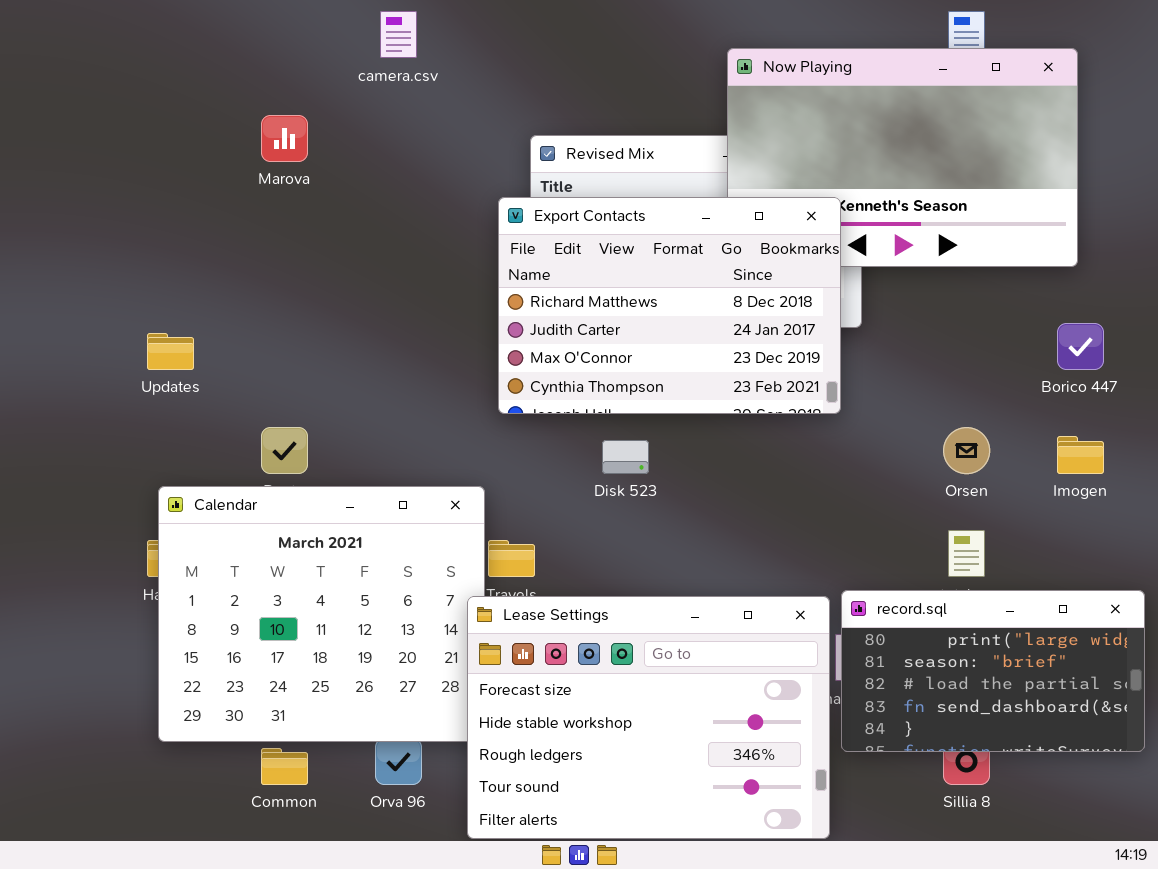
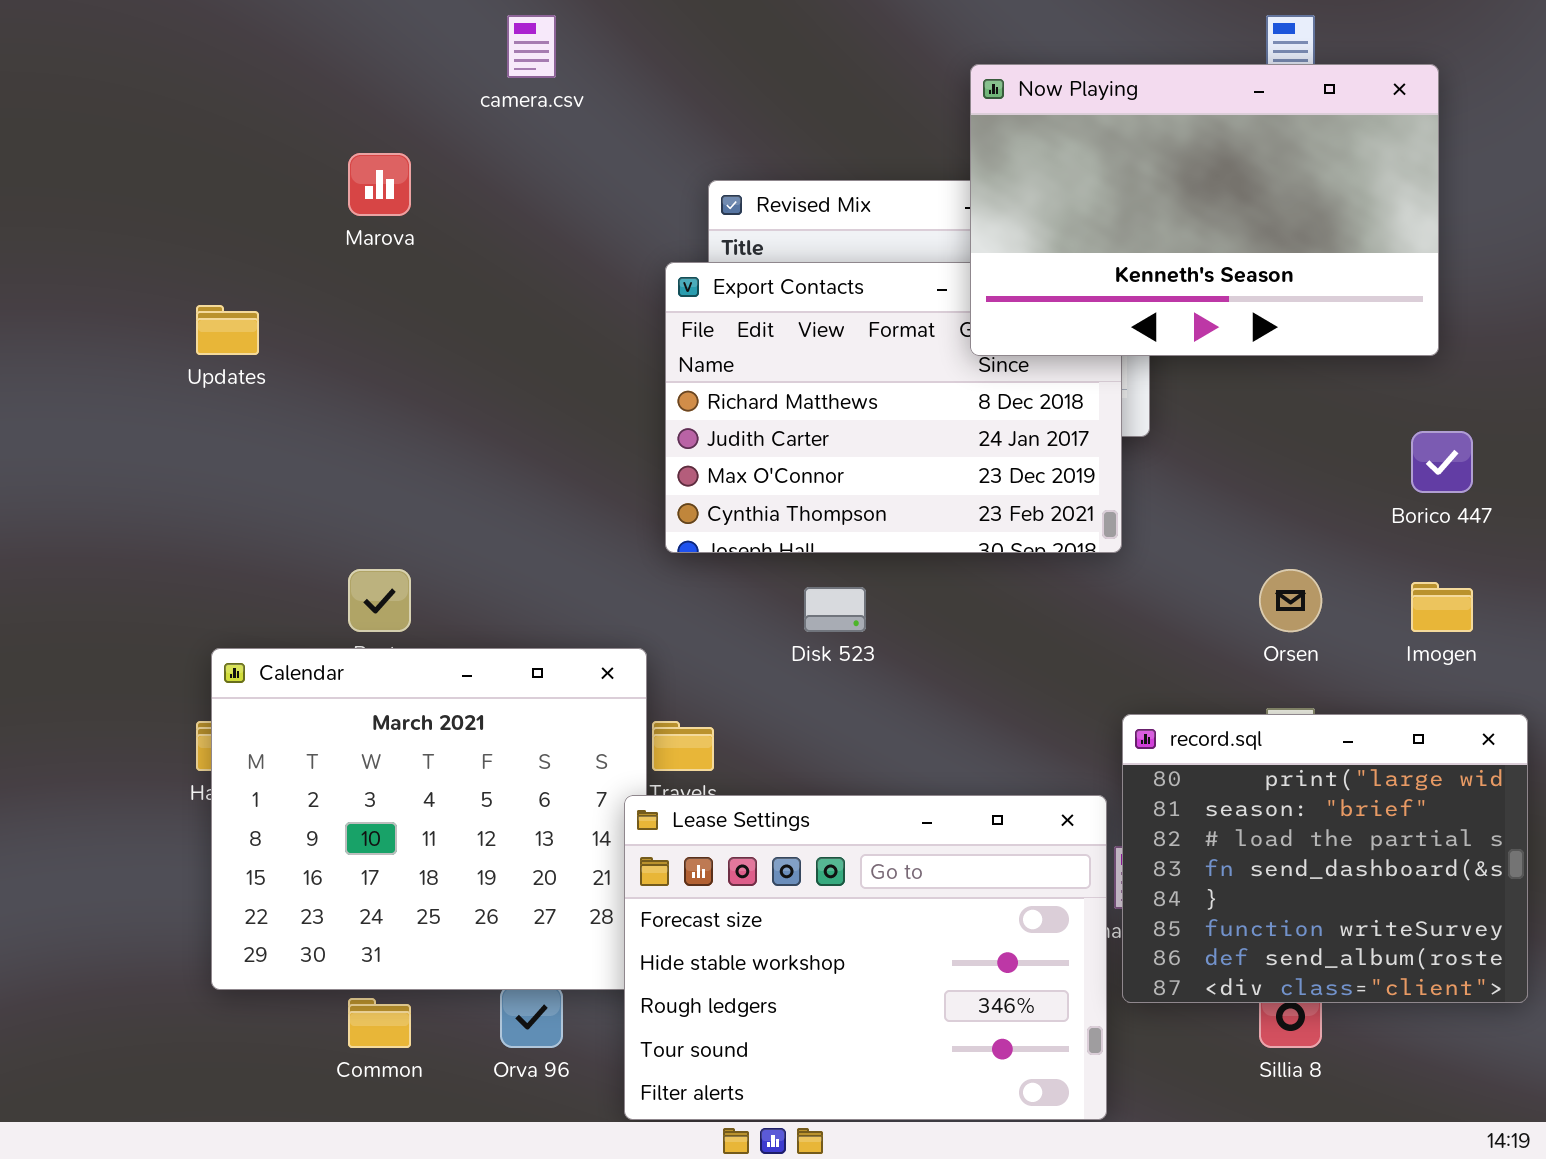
Now Playing: [727,48,1078,267] -> [970,64,1439,356], raised
Updates: [147,333,194,370] -> [196,305,259,355], moved
record.sql: [841,590,1145,752] -> [1122,714,1528,1003], resized

